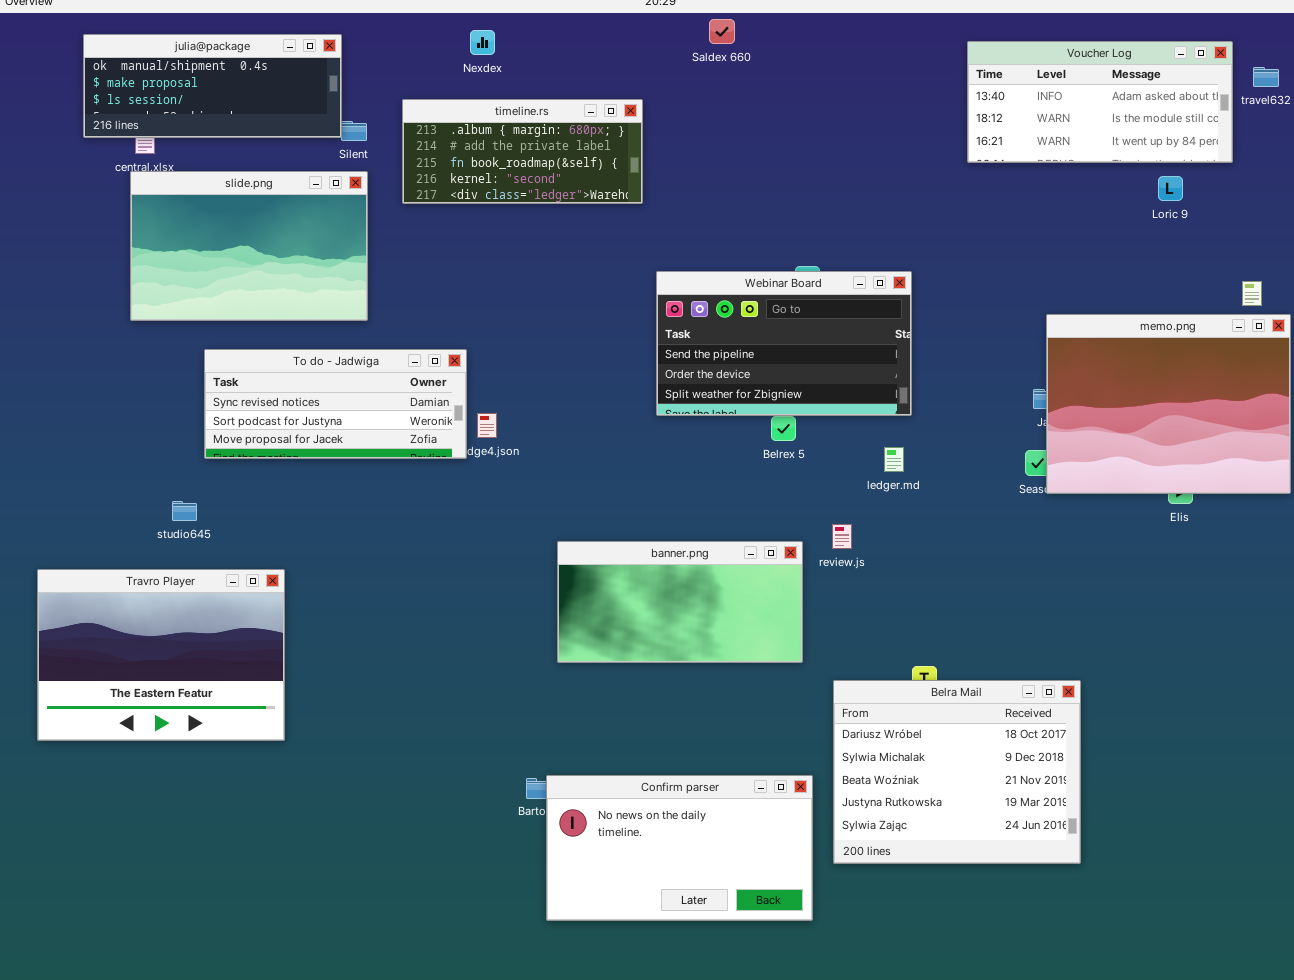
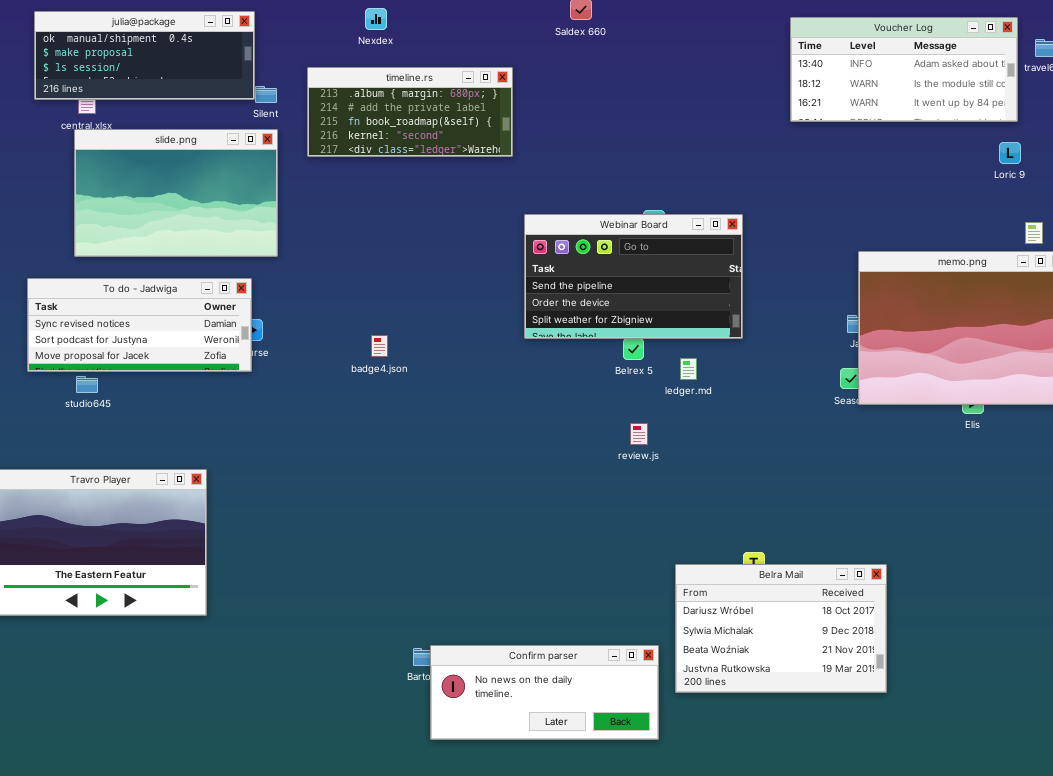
Loric 9: [1158,176,1183,201] -> [999,142,1021,164], moved
To do - Jadwiga: [204,349,467,459] -> [27,278,252,372], moved
ledger.md: [884,447,904,472] -> [680,358,697,380], moved
studio645: [172,501,197,521] -> [76,376,98,393], moved
review.js: [832,524,852,549] -> [630,423,648,445], moved
banner.png: [557,541,803,663] -> none, closed
Belra Mail: [833,680,1081,864] -> [675,564,887,693], resized
Confirm parser: [546,775,813,921] -> [430,645,659,740], resized

